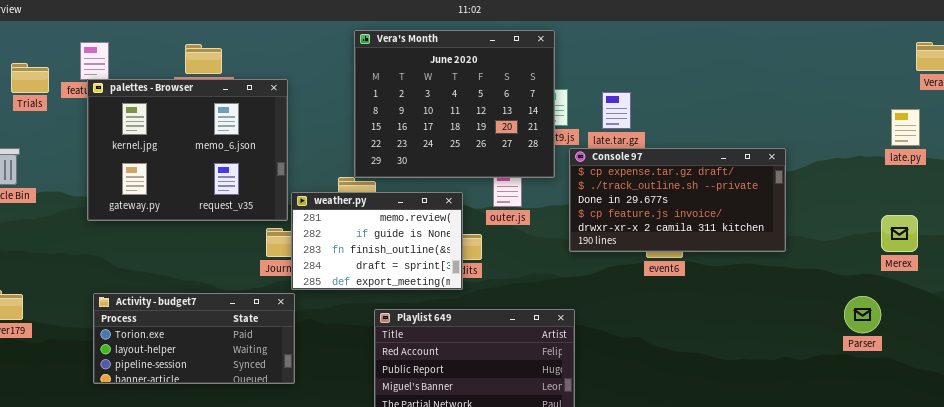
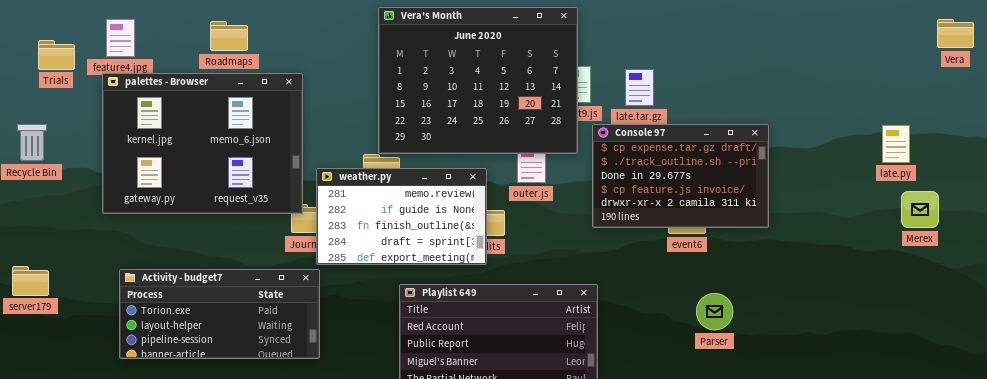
palettes - Browser: [87,79,288,221] -> [102,73,303,214], moved
late.py: [891,109,920,146] -> [882,125,910,163], moved
Console 97: [569,148,786,252] -> [592,124,769,228], resized
Parser: [844,296,881,333] -> [696,293,733,330], moved

